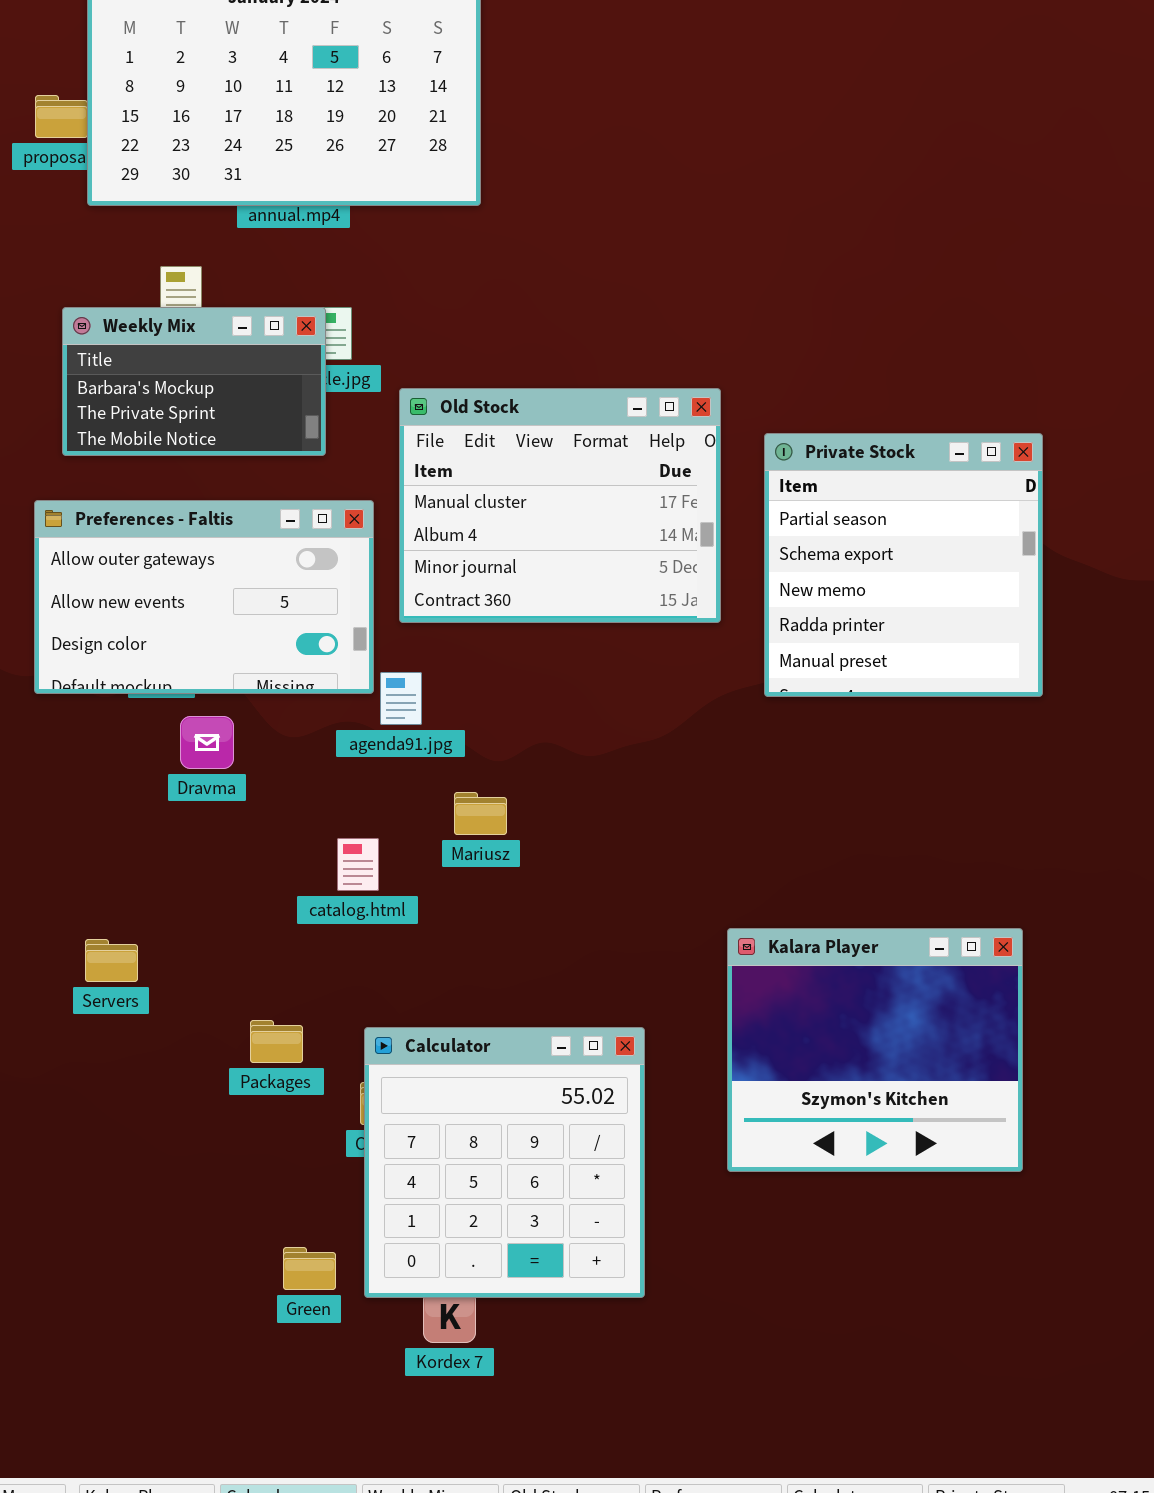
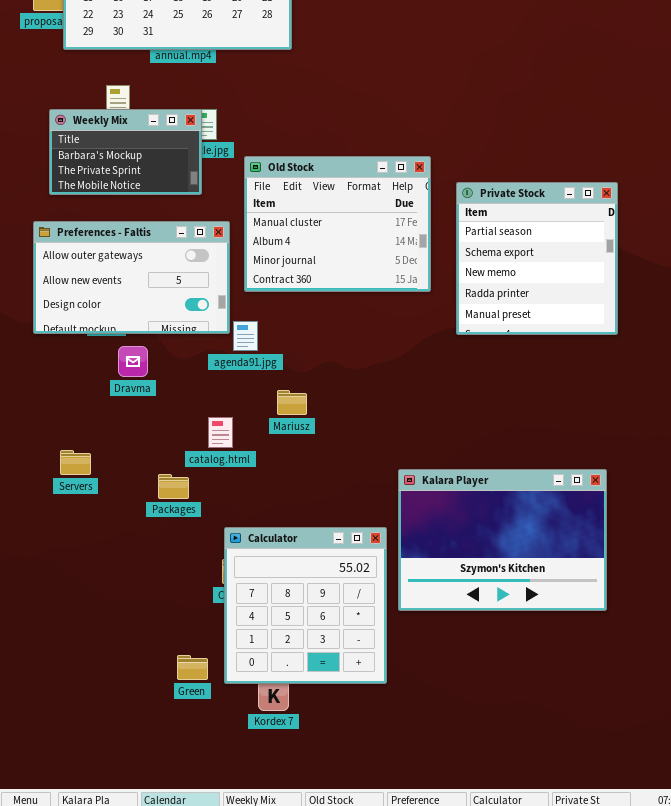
Kalara Player: [727,928,1023,1172] -> [398,469,607,611], resized
Servers: [85,939,138,982] -> [60,450,91,475], moved
Packages: [250,1020,303,1063] -> [158,474,189,499], moved

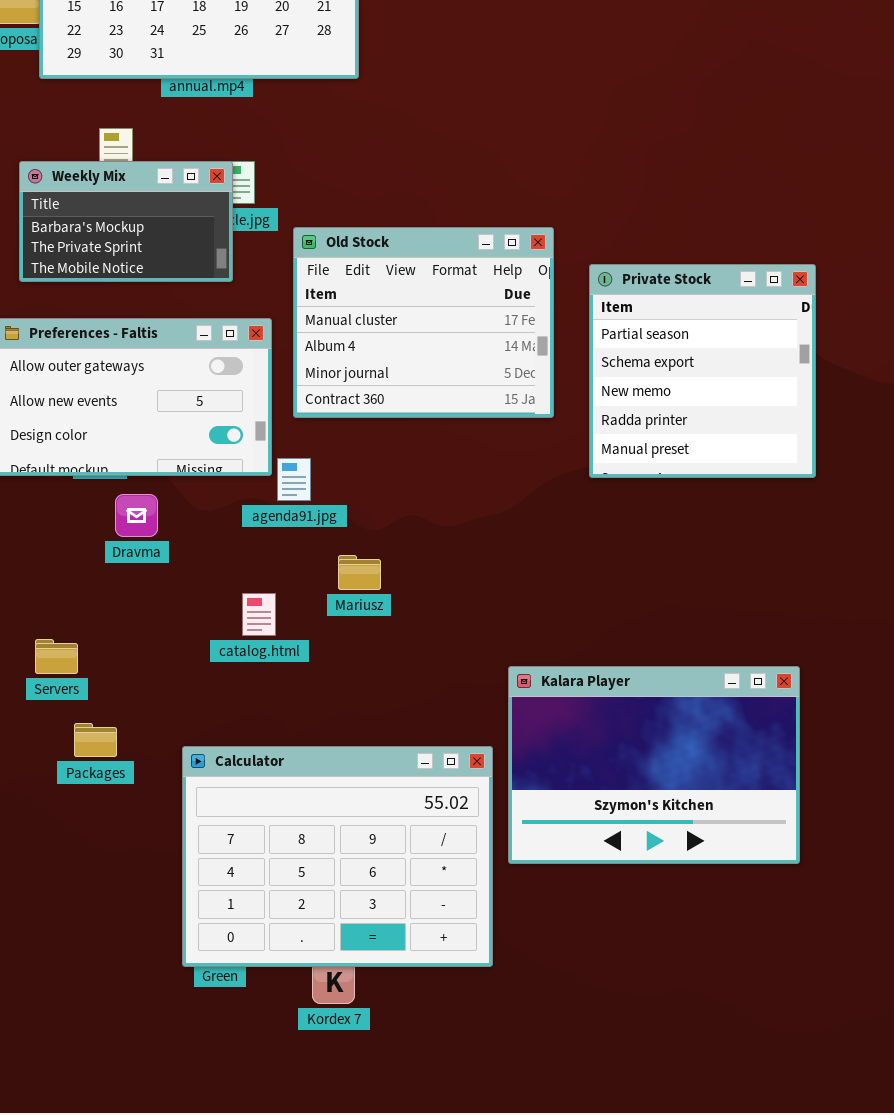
Packages: [158,474,189,499] -> [74,723,117,757], moved
Calculator: [224,527,387,684] -> [182,746,493,967], resized

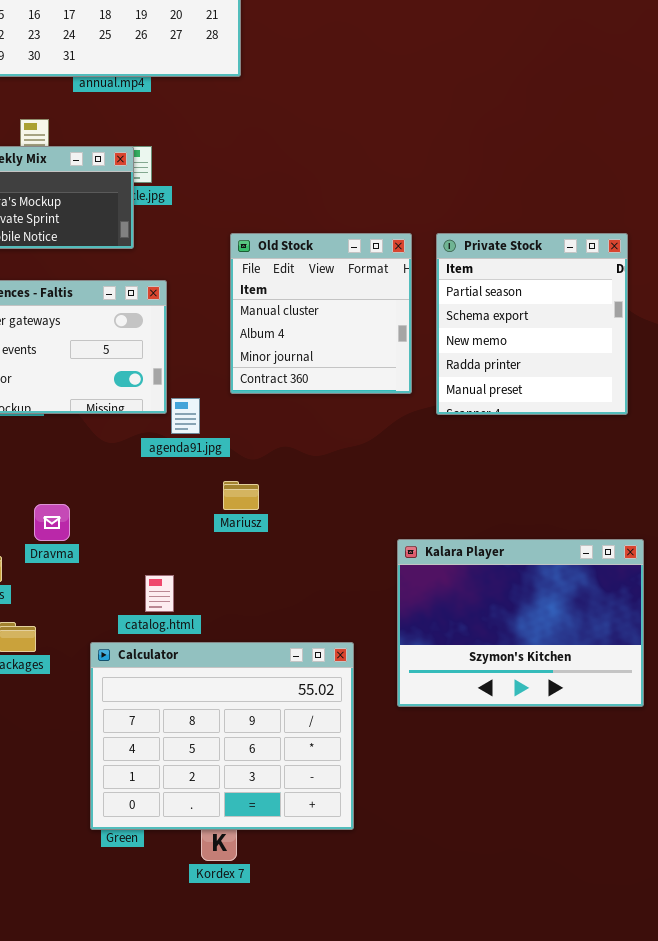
Old Stock: [293,227,554,418] -> [230,233,412,394], moved, resized
Dravma: [115,494,158,537] -> [34,504,70,541], moved
catalog.html: [242,593,276,636] -> [145,575,174,612], moved
Kalara Player: [508,666,800,864] -> [397,539,644,707], moved

